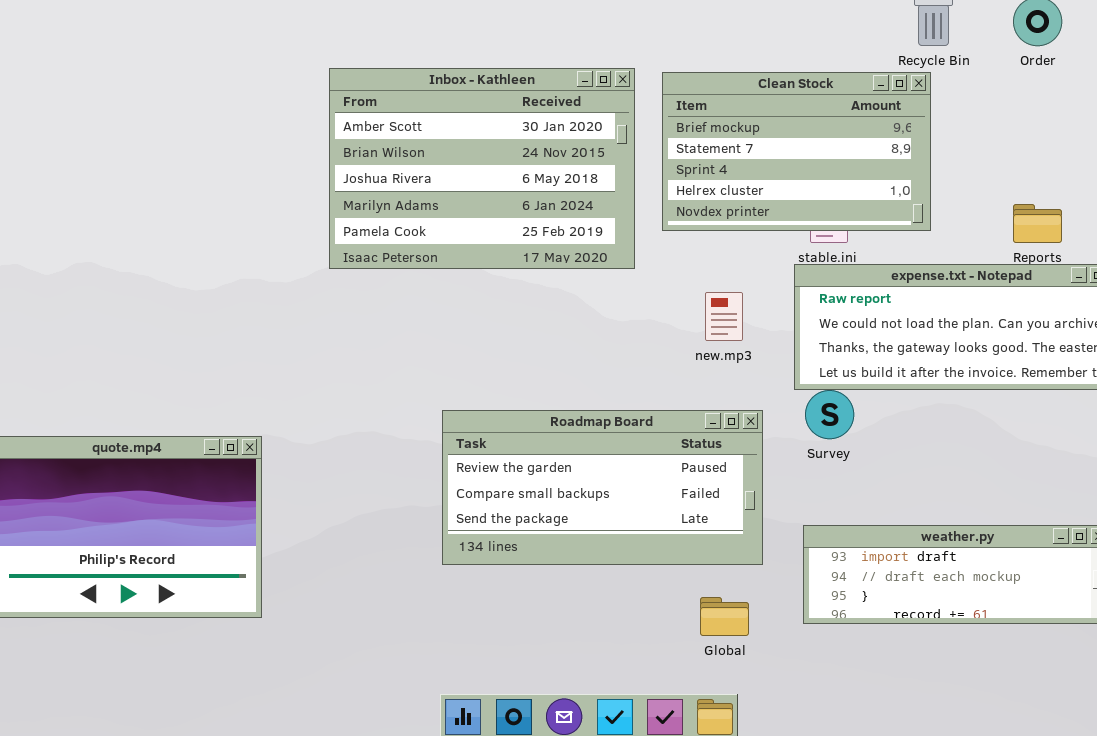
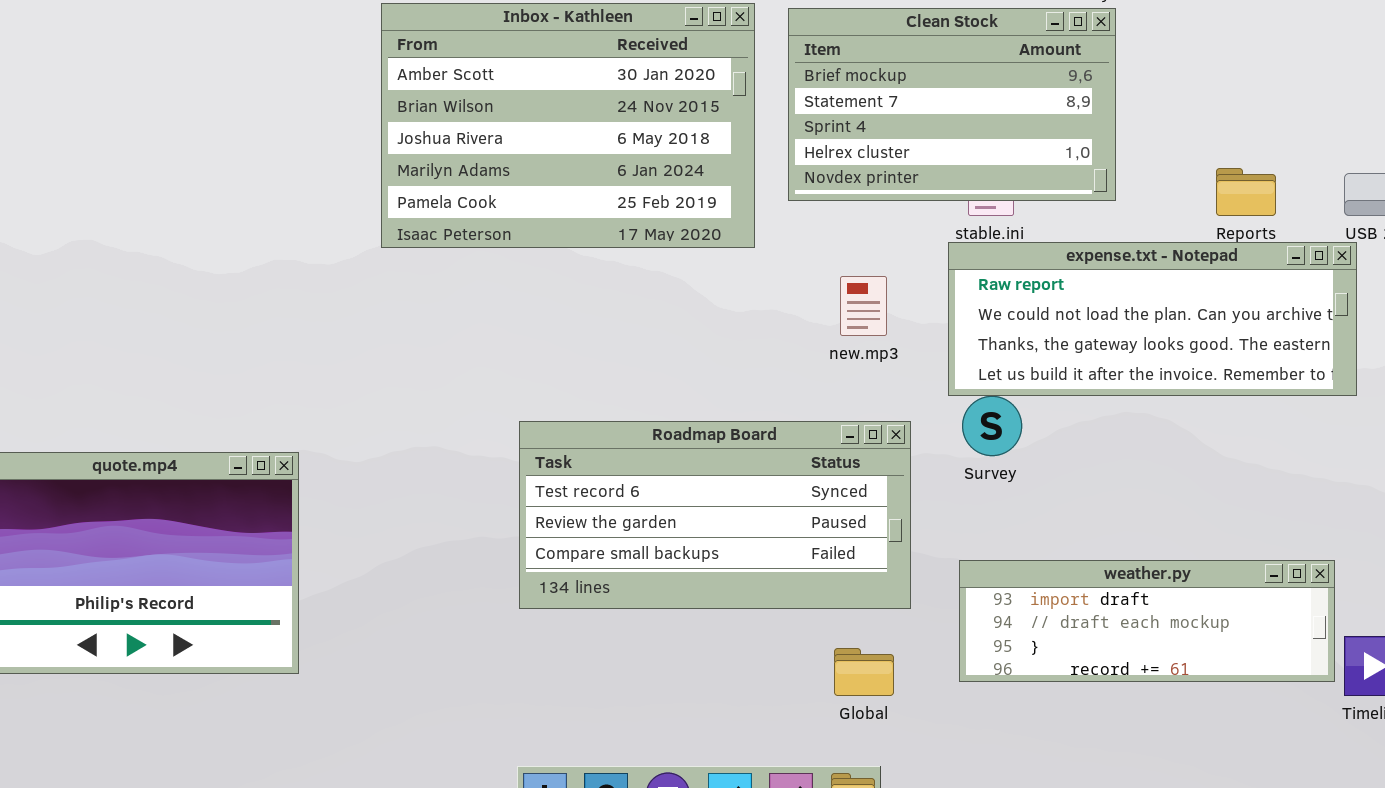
Roadmap Board: [442,410,763,565] -> [519,421,911,609], scrolled up 1 row

